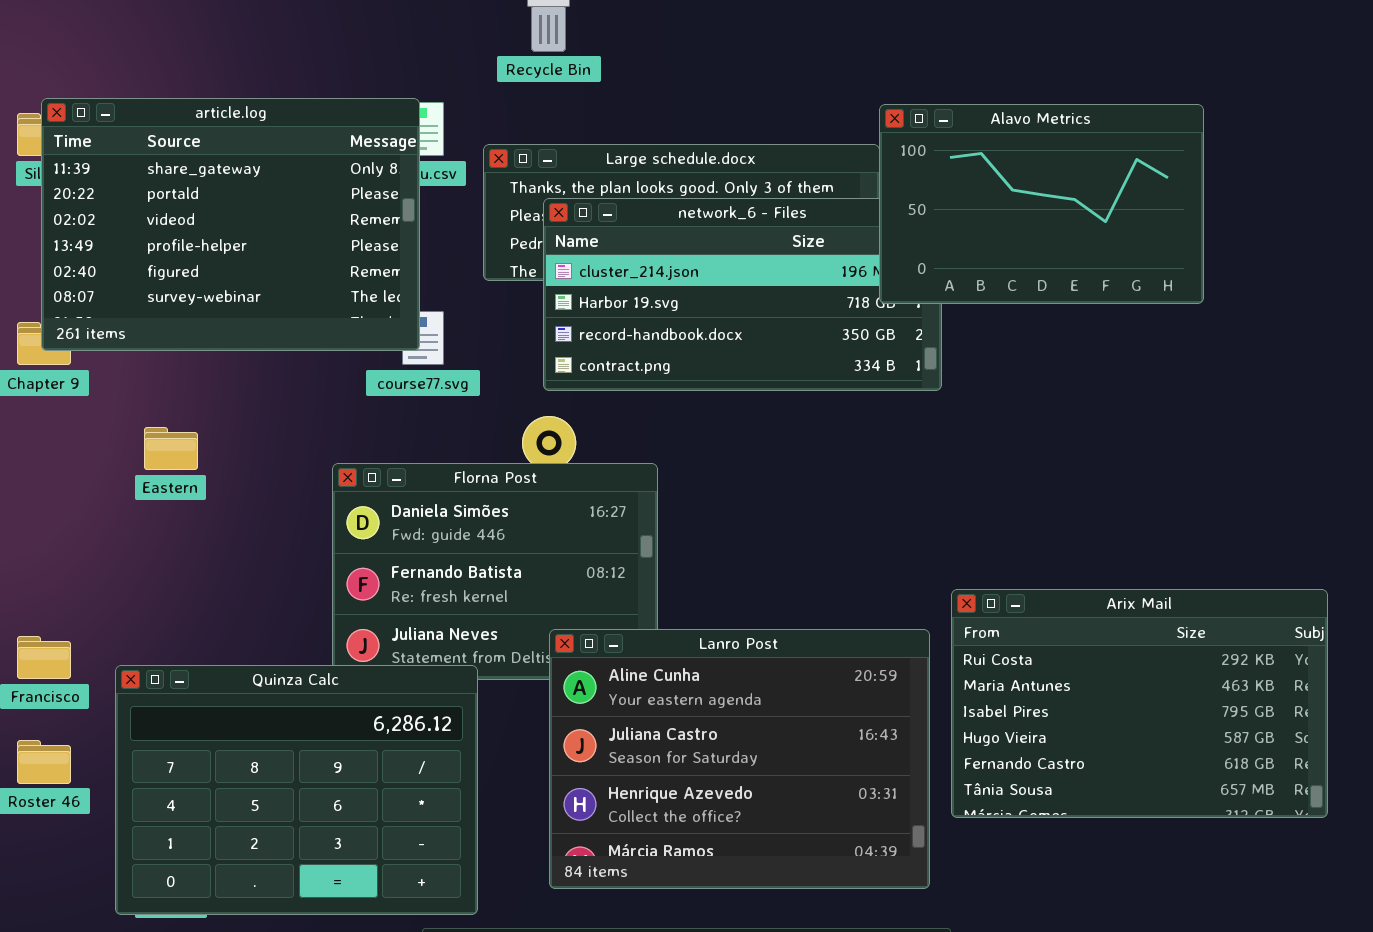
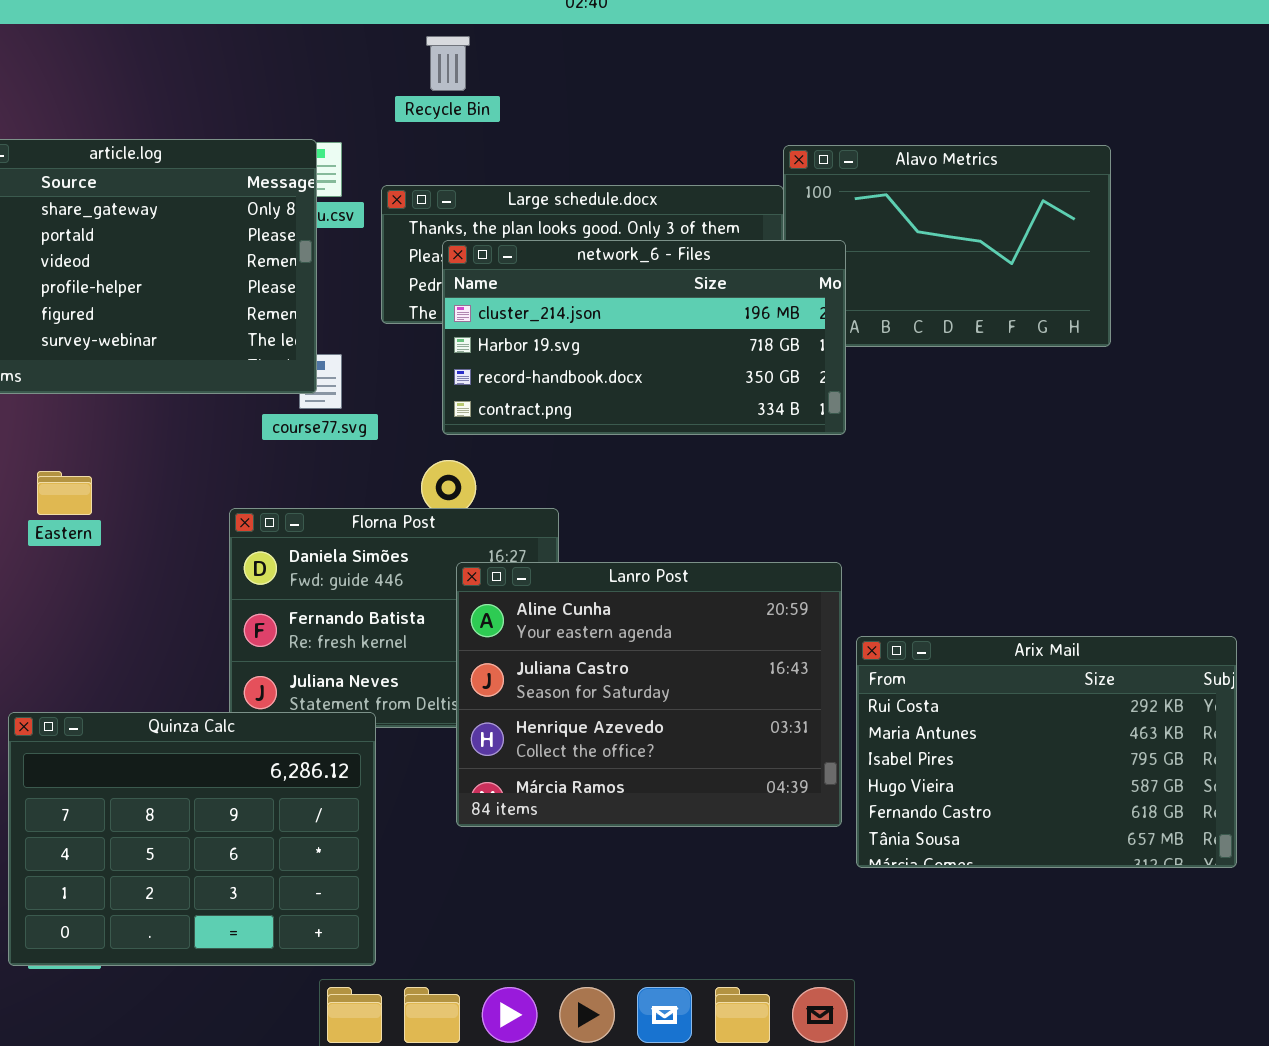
network_6 - Files: [543,198,942,391] -> [442,240,846,435], raised
Lanro Post: [549,629,930,889] -> [456,562,842,827], moved

